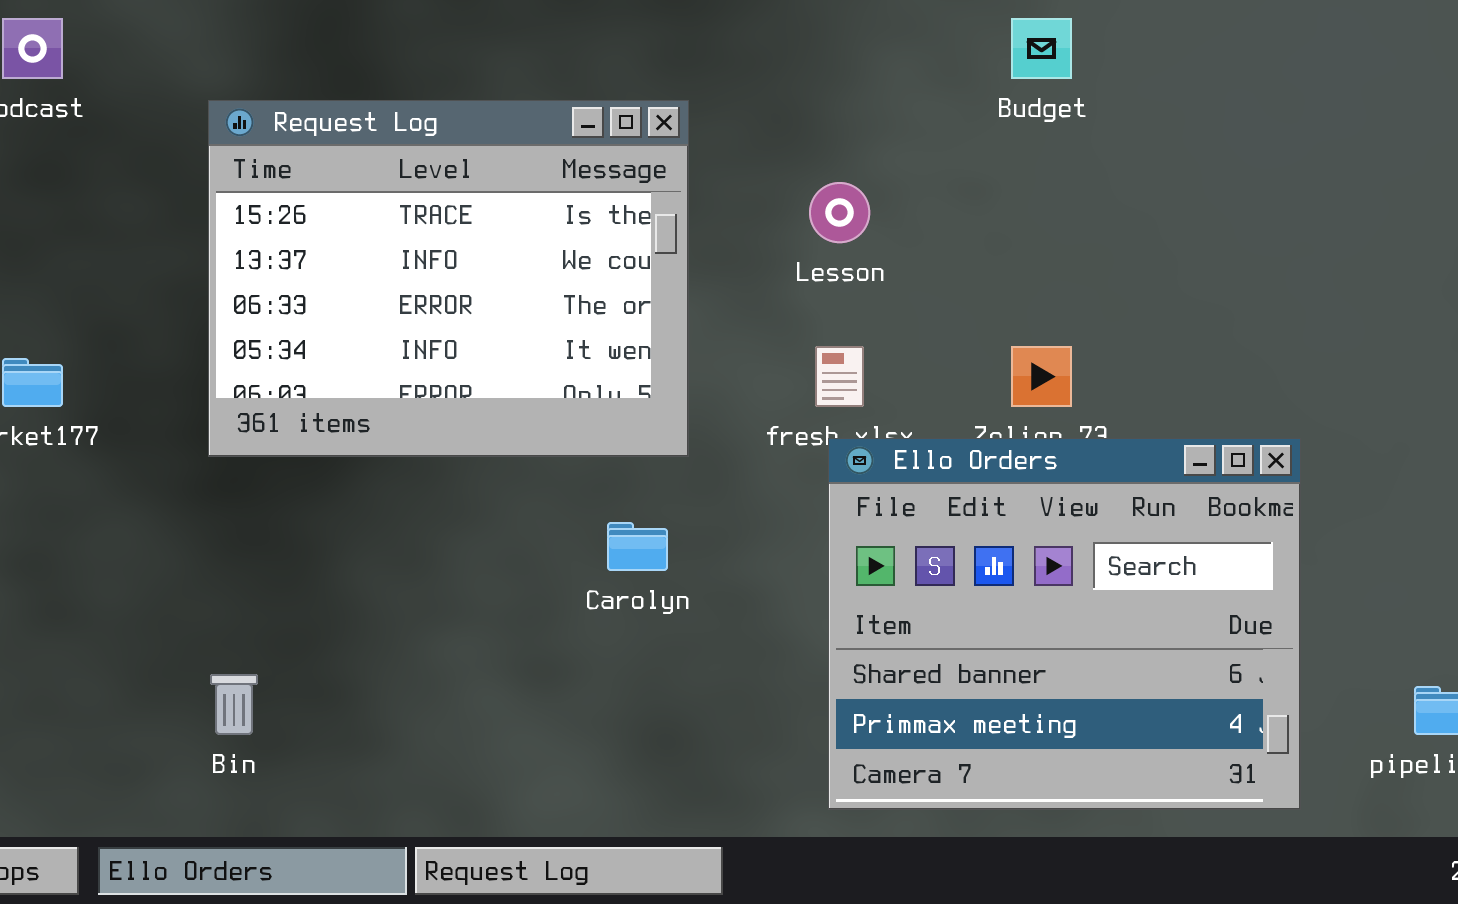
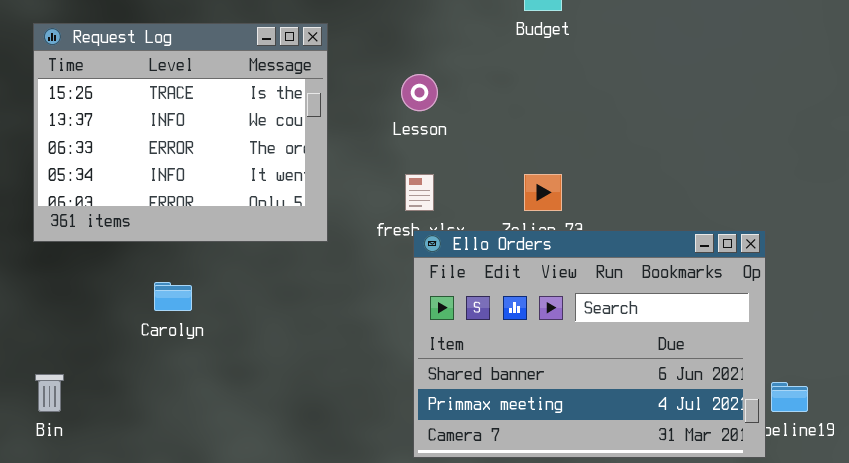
Ello Orders: [828,438,1301,810] -> [413,230,766,458], resized
Carolyn: [607,522,668,571] -> [154,282,192,311], moved

